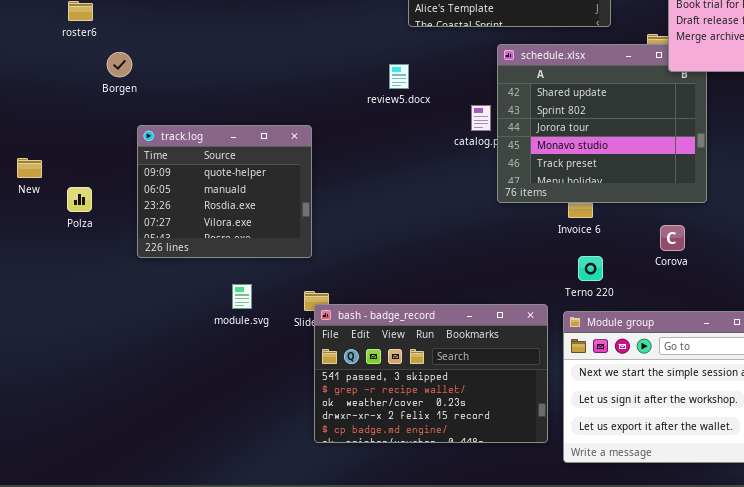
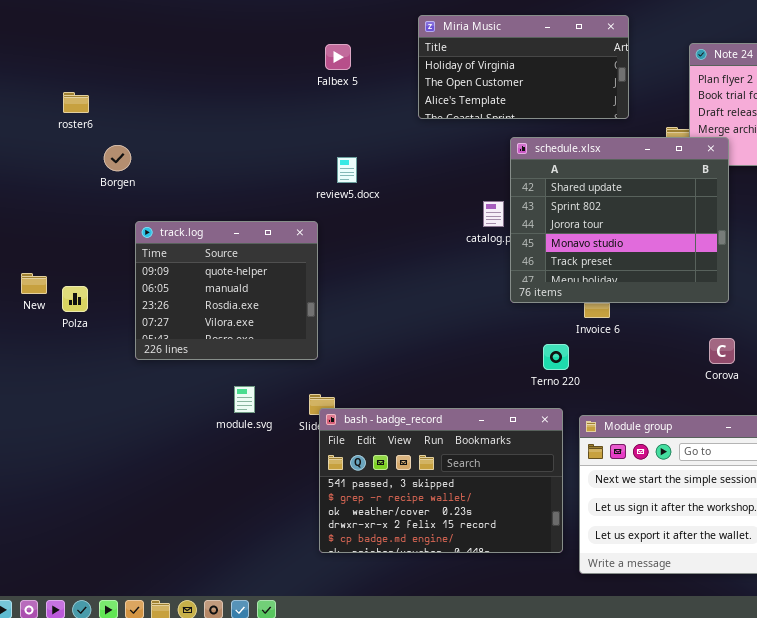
schedule.xlsx: [497,44,707,203] -> [510,137,729,303], raised
review5.docx: [389,64,409,89] -> [337,157,357,183], moved
New: [17,158,42,178] -> [21,273,47,294], moved
Corova: [660,225,685,251] -> [709,338,735,364], moved
Terno 220: [578,256,603,281] -> [543,344,569,370], moved

